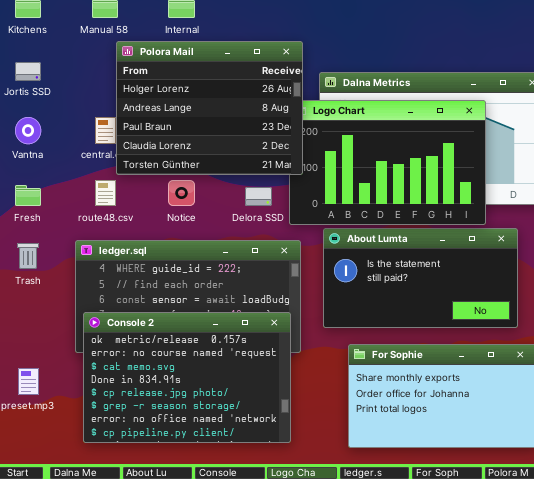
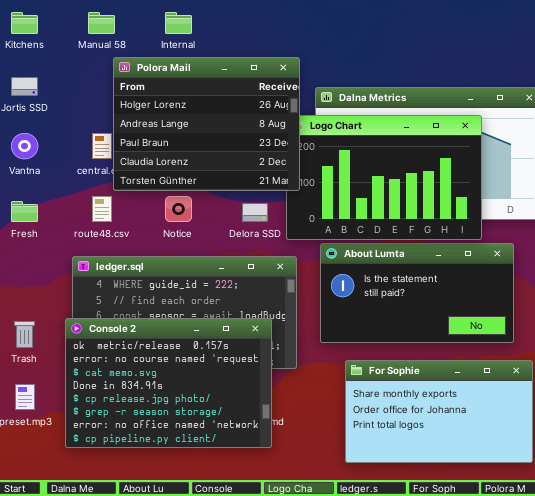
Trash: [17,243,39,269] -> [14,321,35,348], moved
Console 2: [83,312,291,443] -> [65,318,272,448], moved

